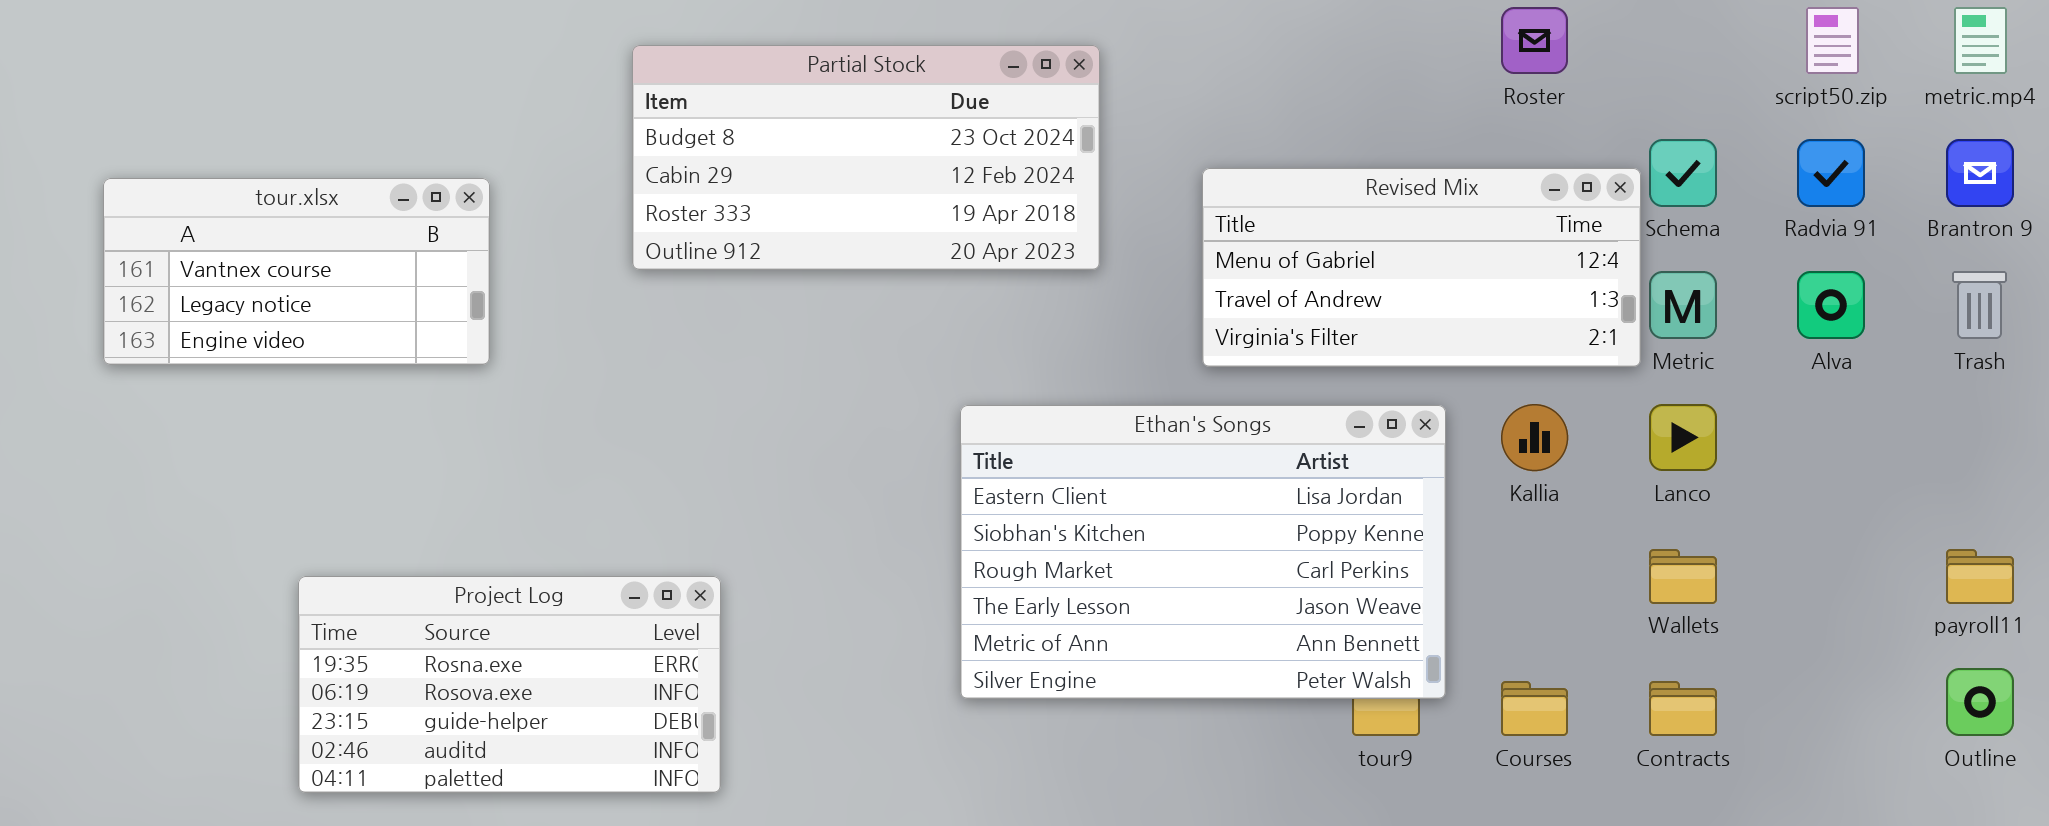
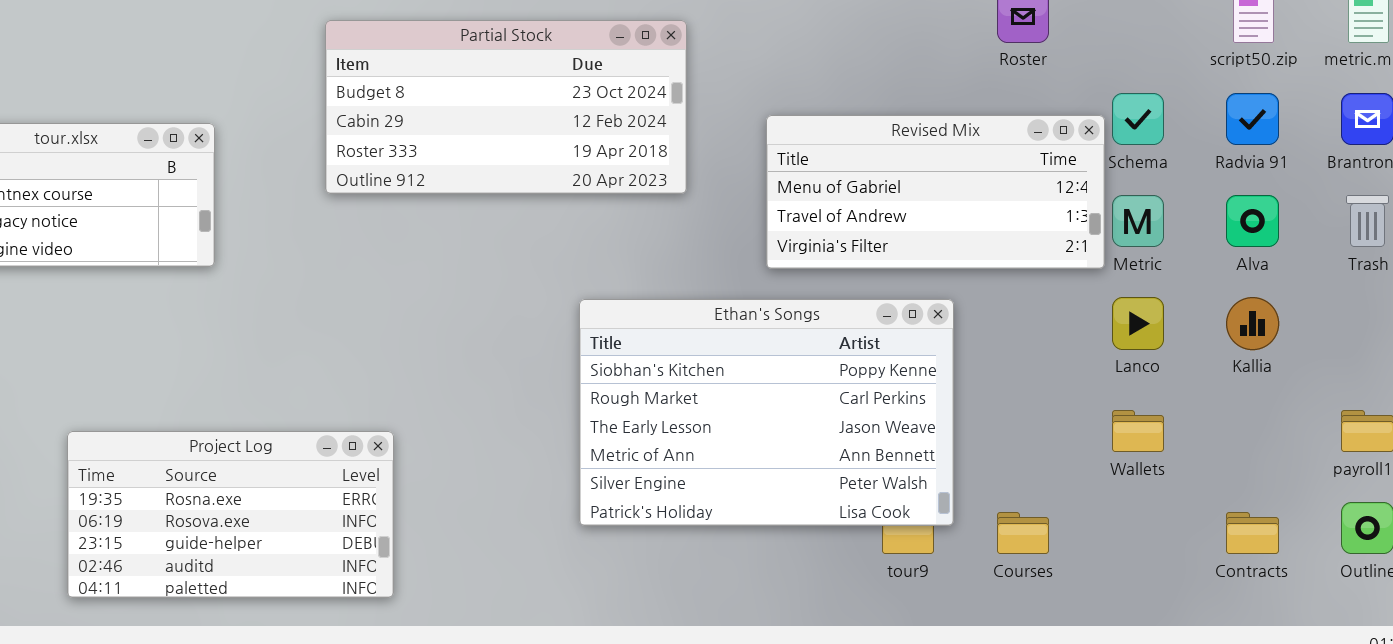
Kallia: [1501,404,1568,471] -> [1226,297,1279,350], moved
Ethan's Songs: [960,405,1446,699] -> [579,299,954,526], scrolled down 1 row
Contracts: [1649,681,1717,736] -> [1226,512,1279,554], moved

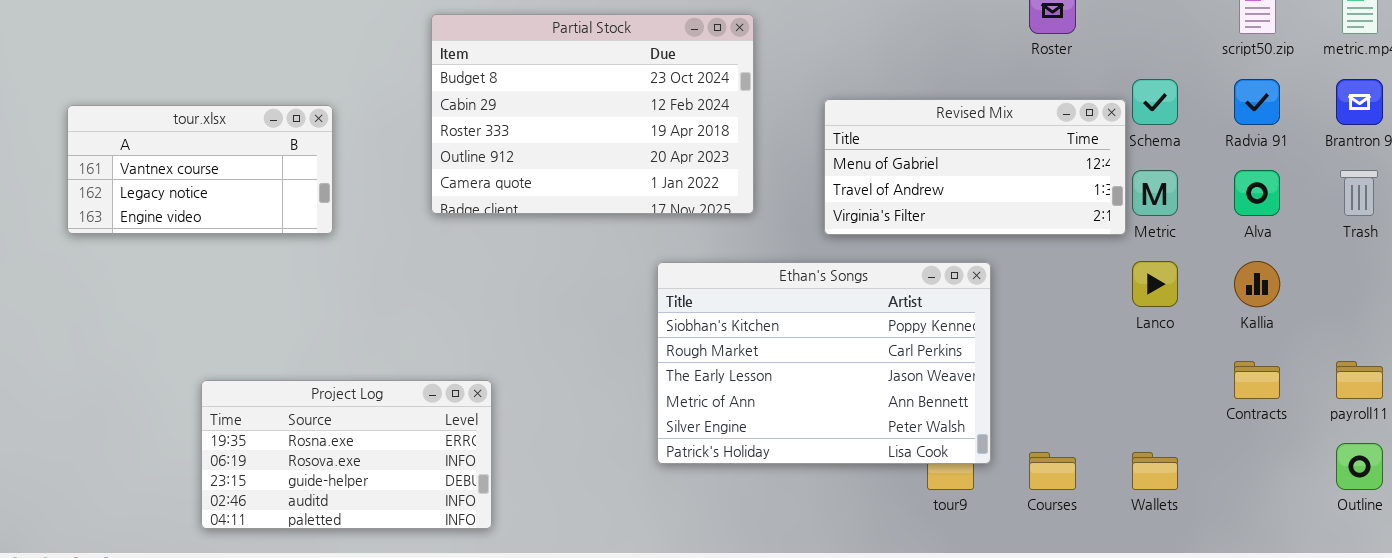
Partial Stock: [325,20,687,194] -> [431,14,754,214], resized
Wallets: [1112,410,1164,452] -> [1132,452,1178,490], moved
Contracts: [1226,512,1279,554] -> [1234,361,1280,399], moved

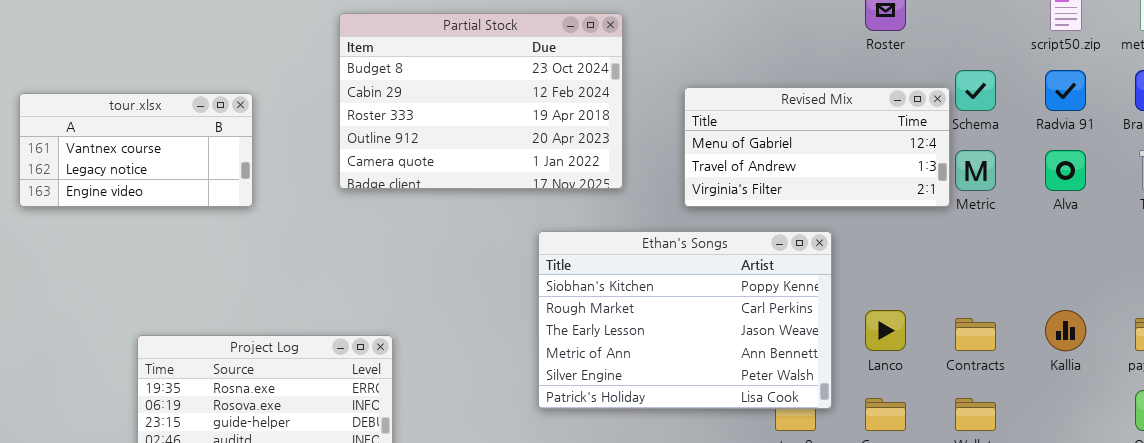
Lanco: [1132,261,1178,307] -> [865,310,906,351], moved
Kallia: [1234,261,1280,307] -> [1045,310,1086,351], moved
Contracts: [1234,361,1280,399] -> [955,318,996,351], moved

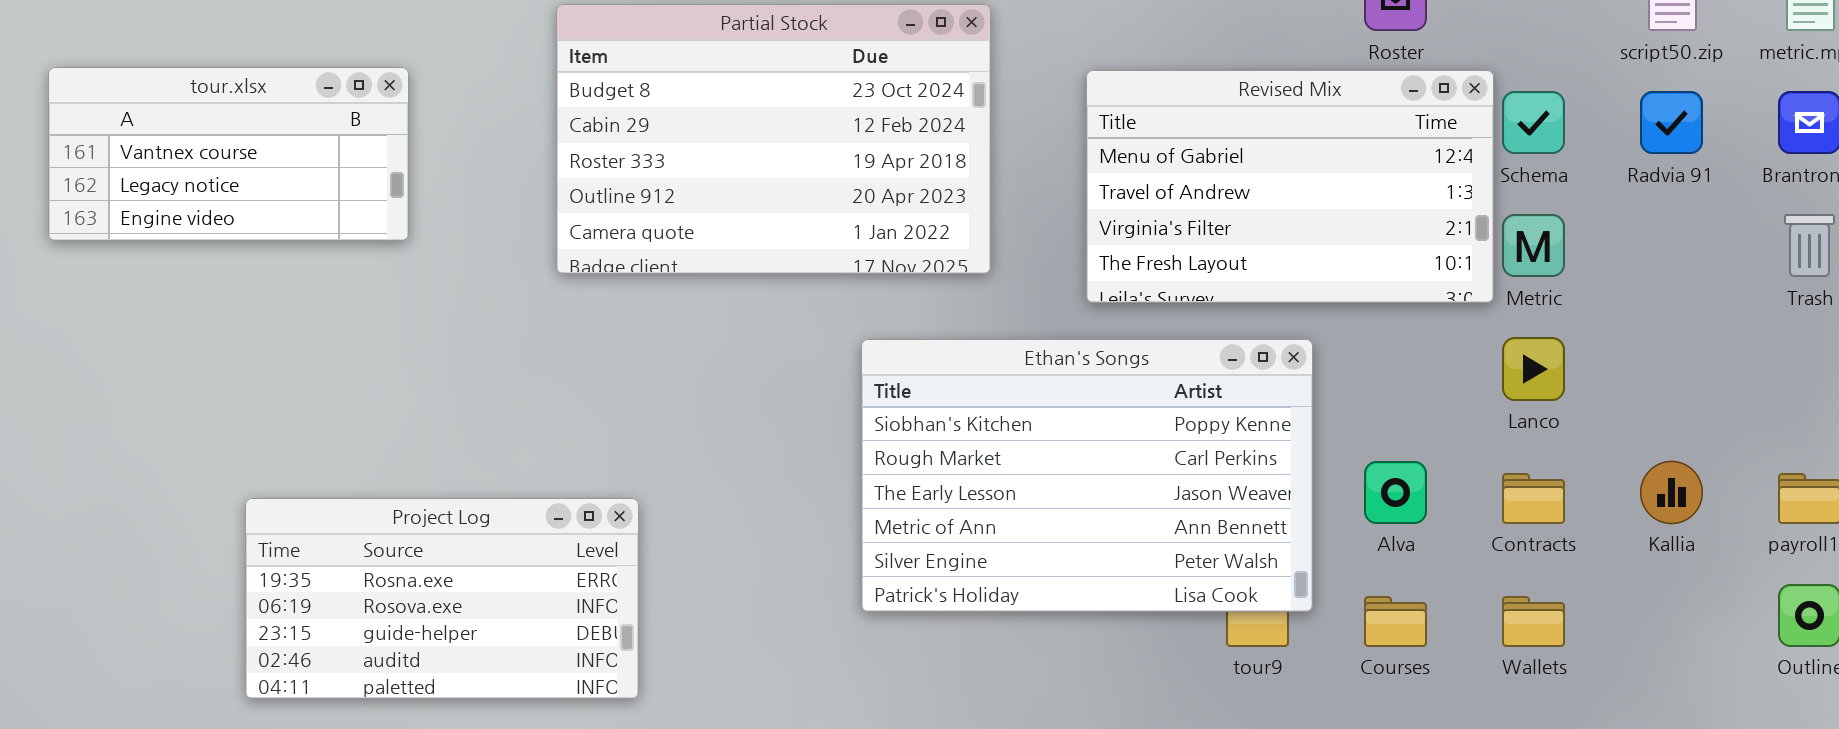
Revised Mix: [684,87,950,207] -> [1086,70,1494,303], resized
tour.xlsx: [19,93,253,207] -> [48,67,409,241], moved
Alva: [1045,150,1086,191] -> [1364,461,1427,524], moved
Lanco: [865,310,906,351] -> [1502,337,1565,401], moved

